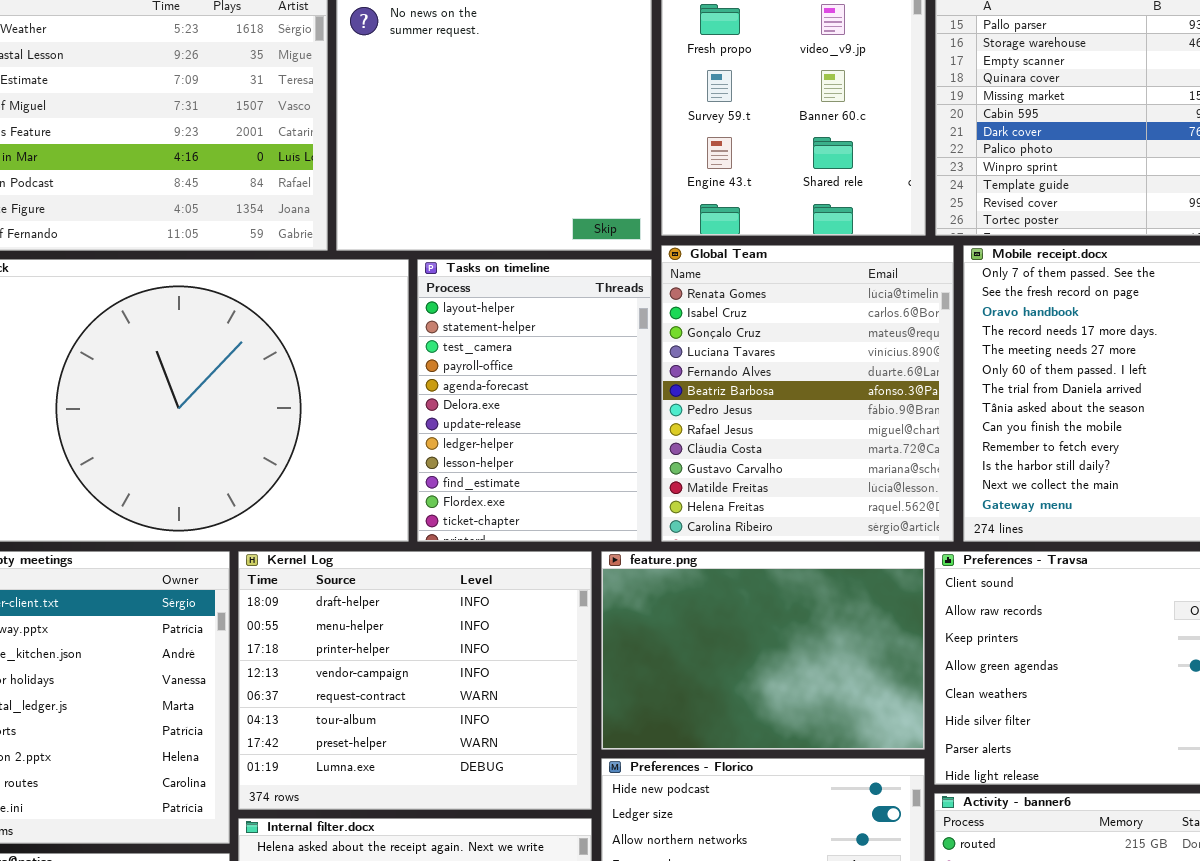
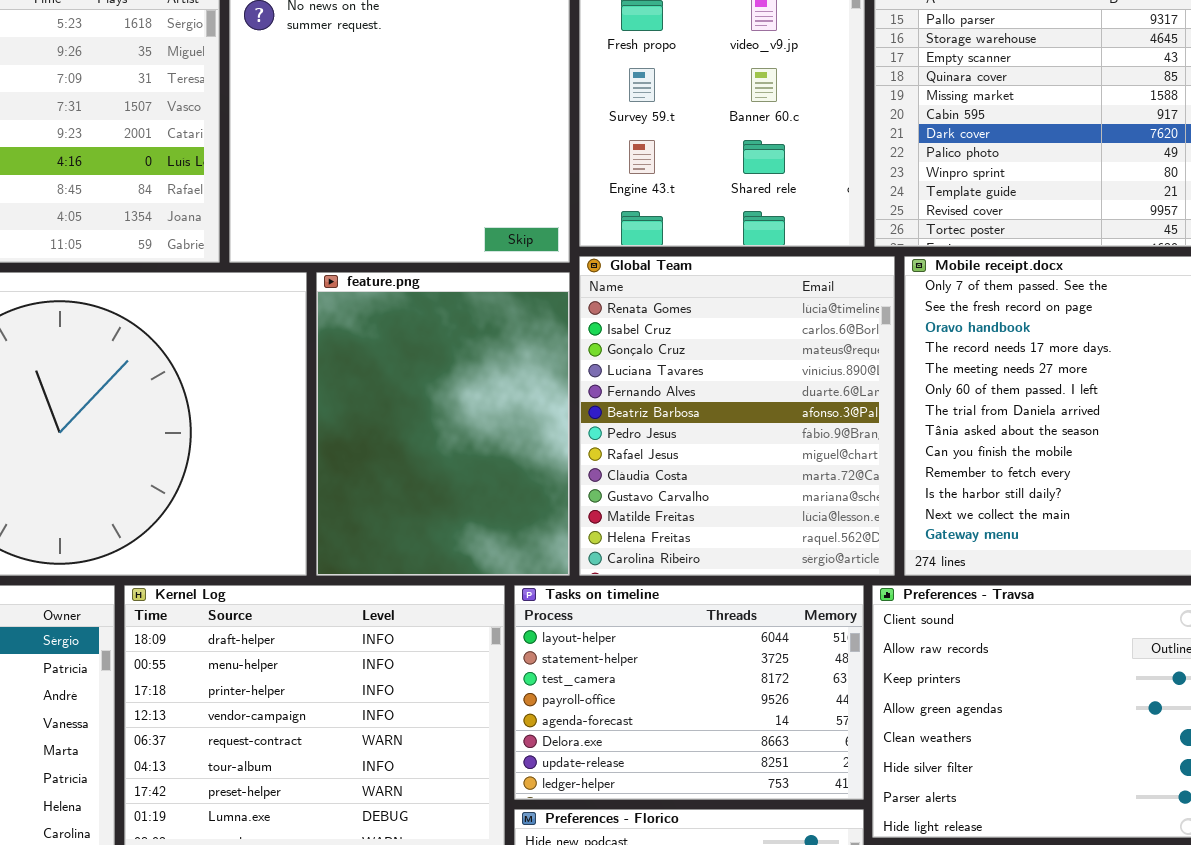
Tasks on timeline: [417,259,652,542] -> [514,585,864,800], moved, resized
feature.png: [601,551,925,750] -> [316,272,570,576], moved, resized

